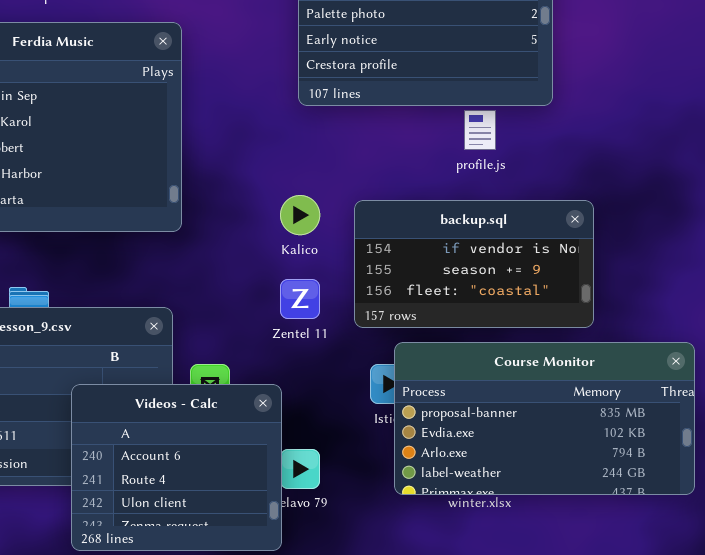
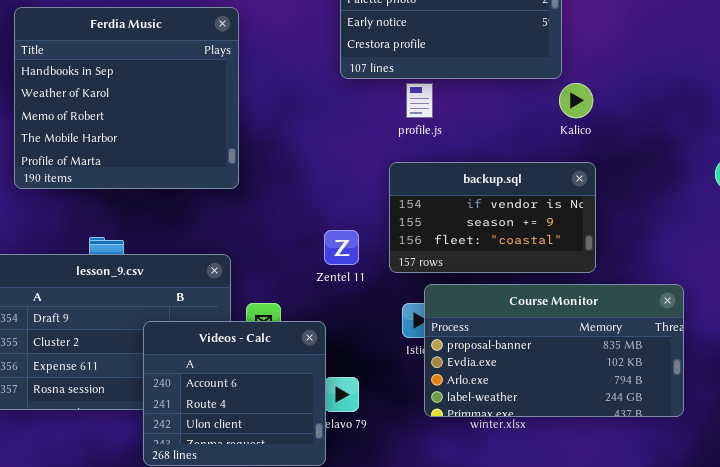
profile.js: [464,110,496,150] -> [406,83,433,118], moved
Kalico: [280,195,320,235] -> [559,83,593,118], moved

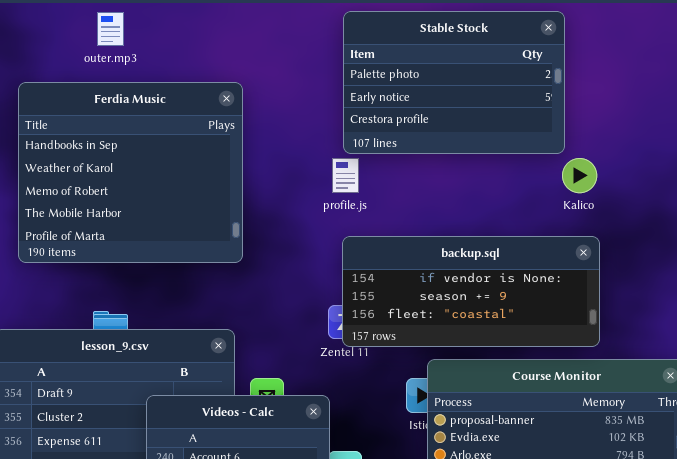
profile.js: [406,83,433,118] -> [332,158,359,193], moved
backup.sql: [389,162,596,273] -> [342,236,600,347], resized

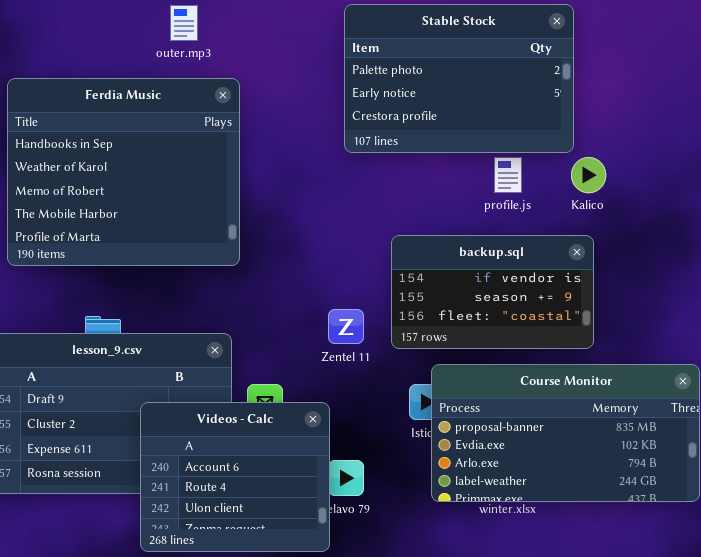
outer.mp3: [97,12,124,46] -> [170,5,198,41], moved
profile.js: [332,158,359,193] -> [494,157,522,193], moved
backup.sql: [342,236,600,347] -> [391,235,594,349], moved, resized

